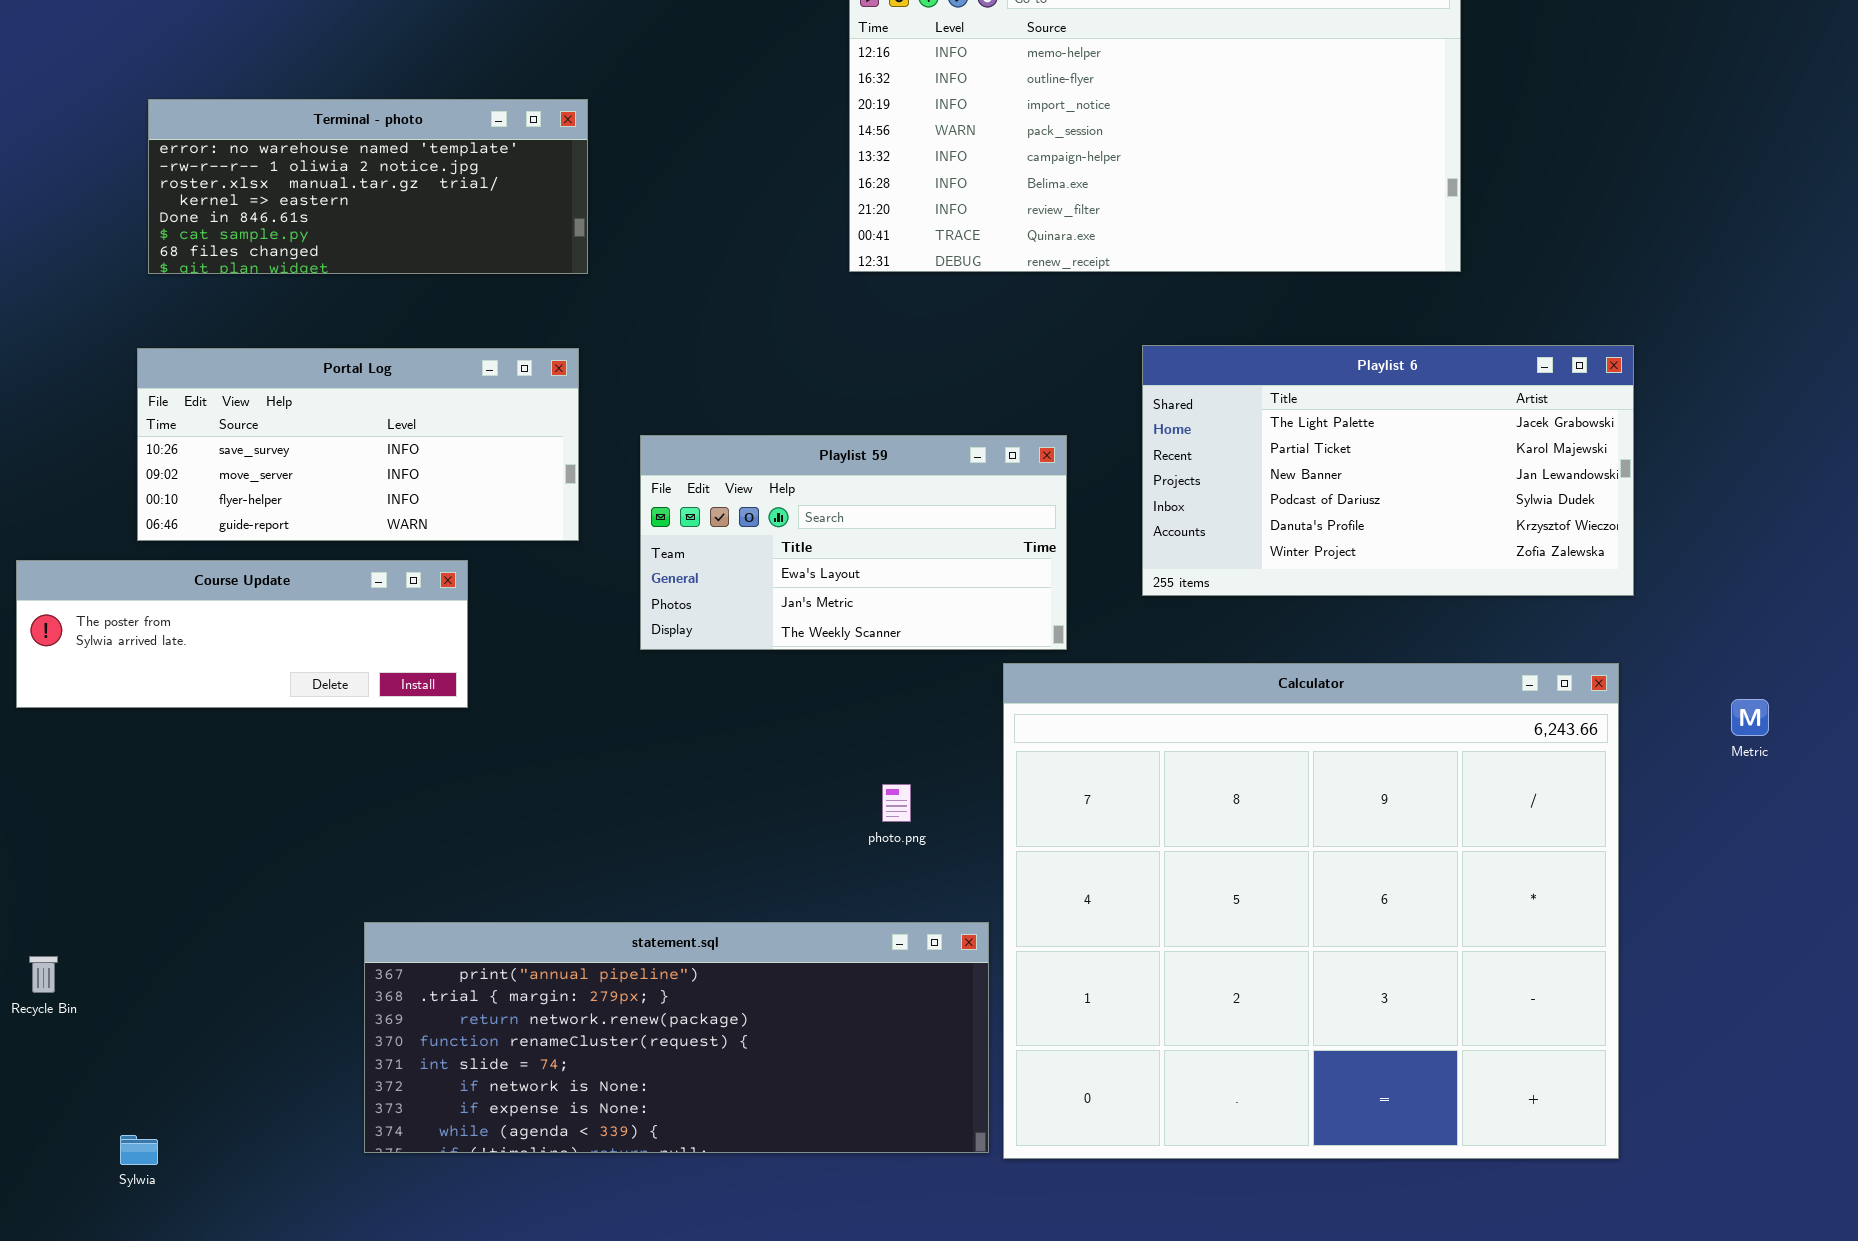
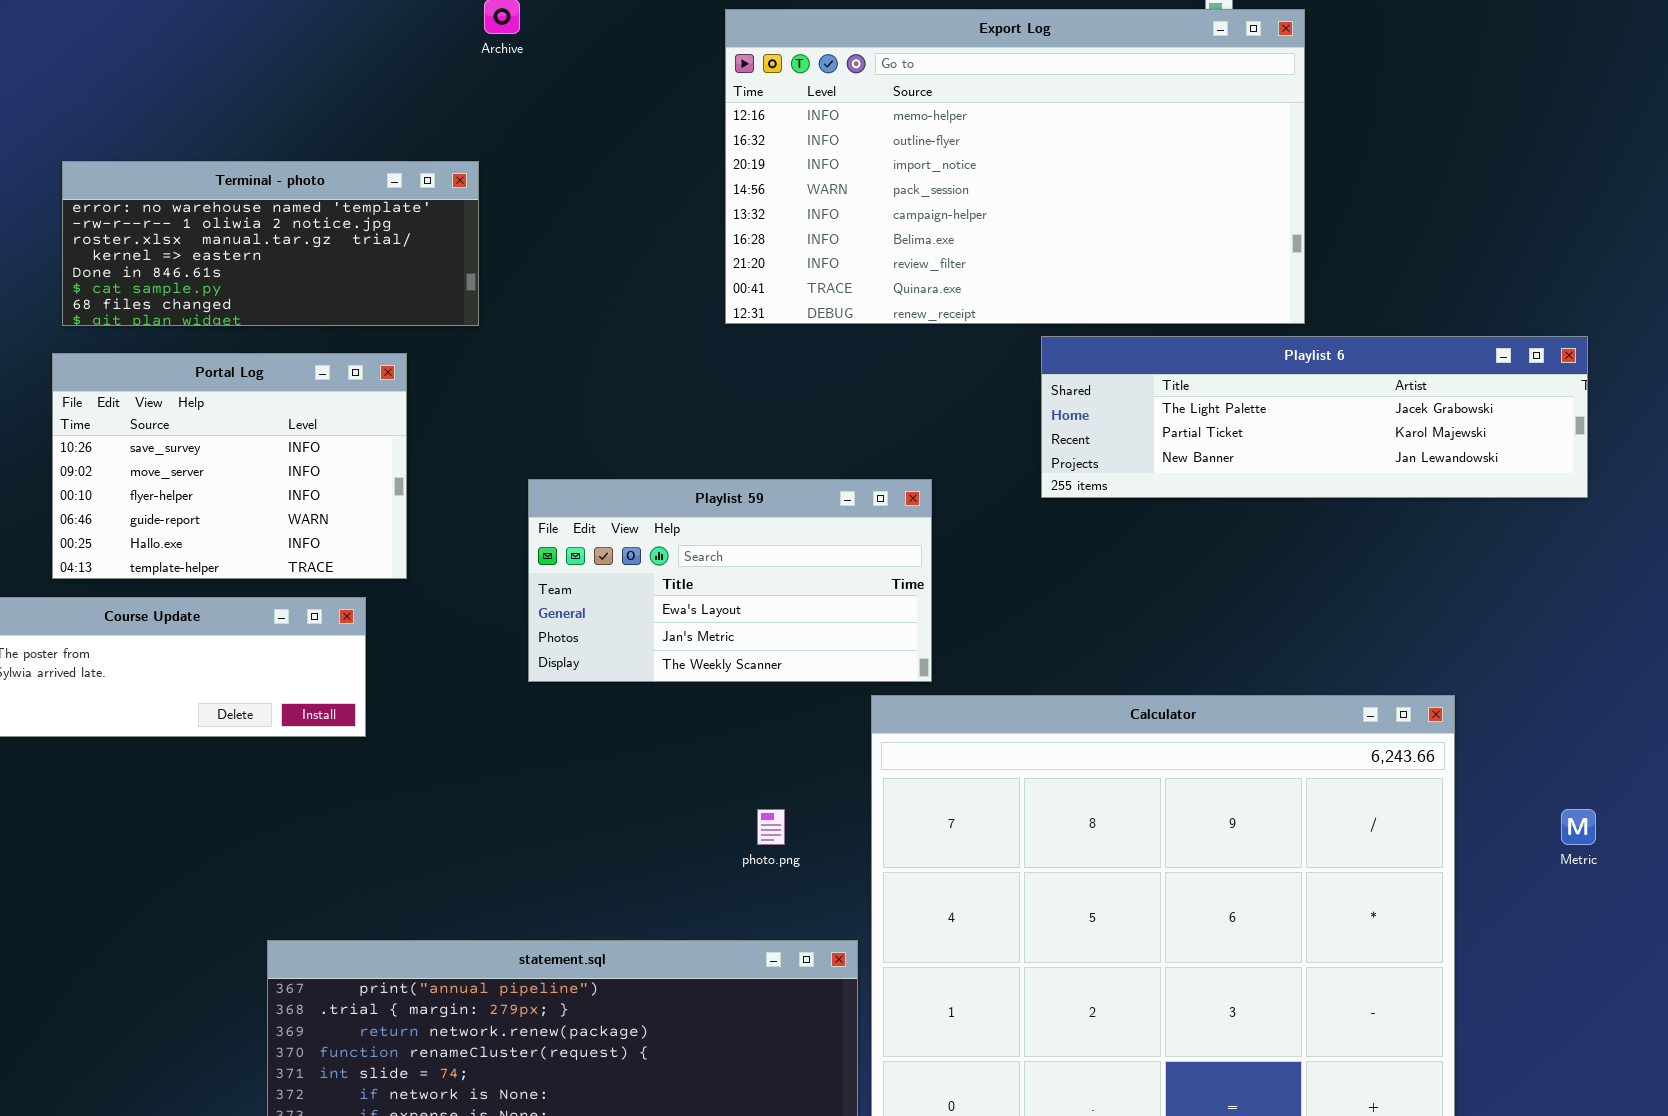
Playlist 6: [1142,345,1634,596] -> [1041,336,1588,498], moved, resized
Portal Log: [137,348,579,541] -> [52,353,407,579], resized
Metric: [1731,699,1769,736] -> [1561,809,1596,845], moved

